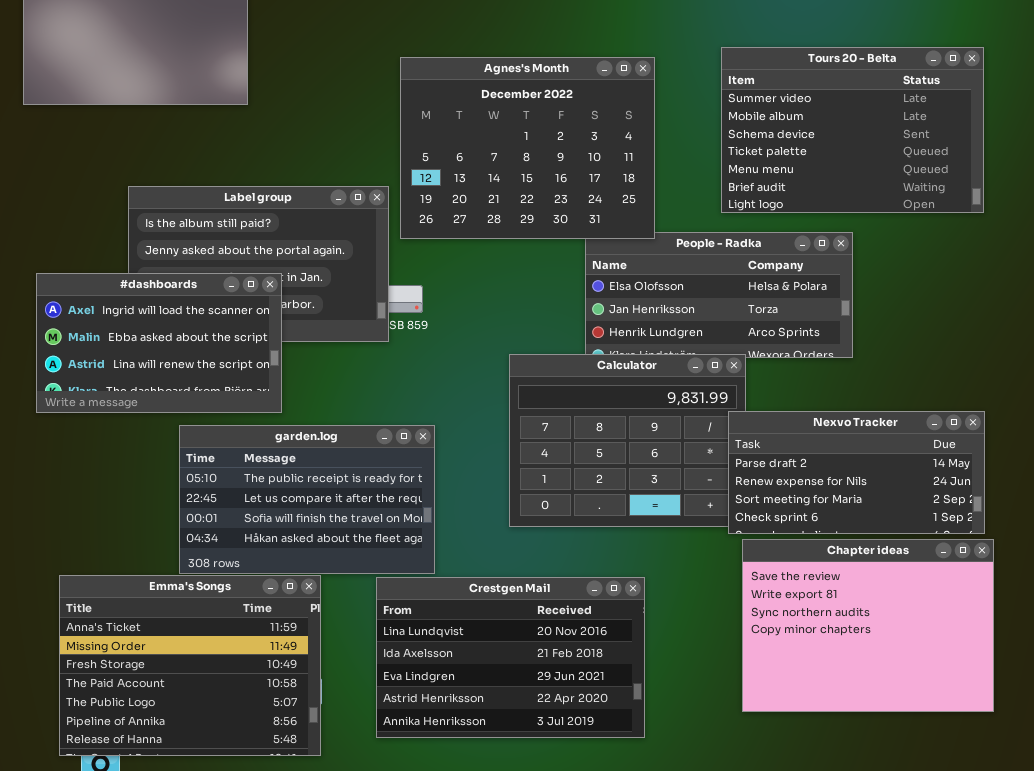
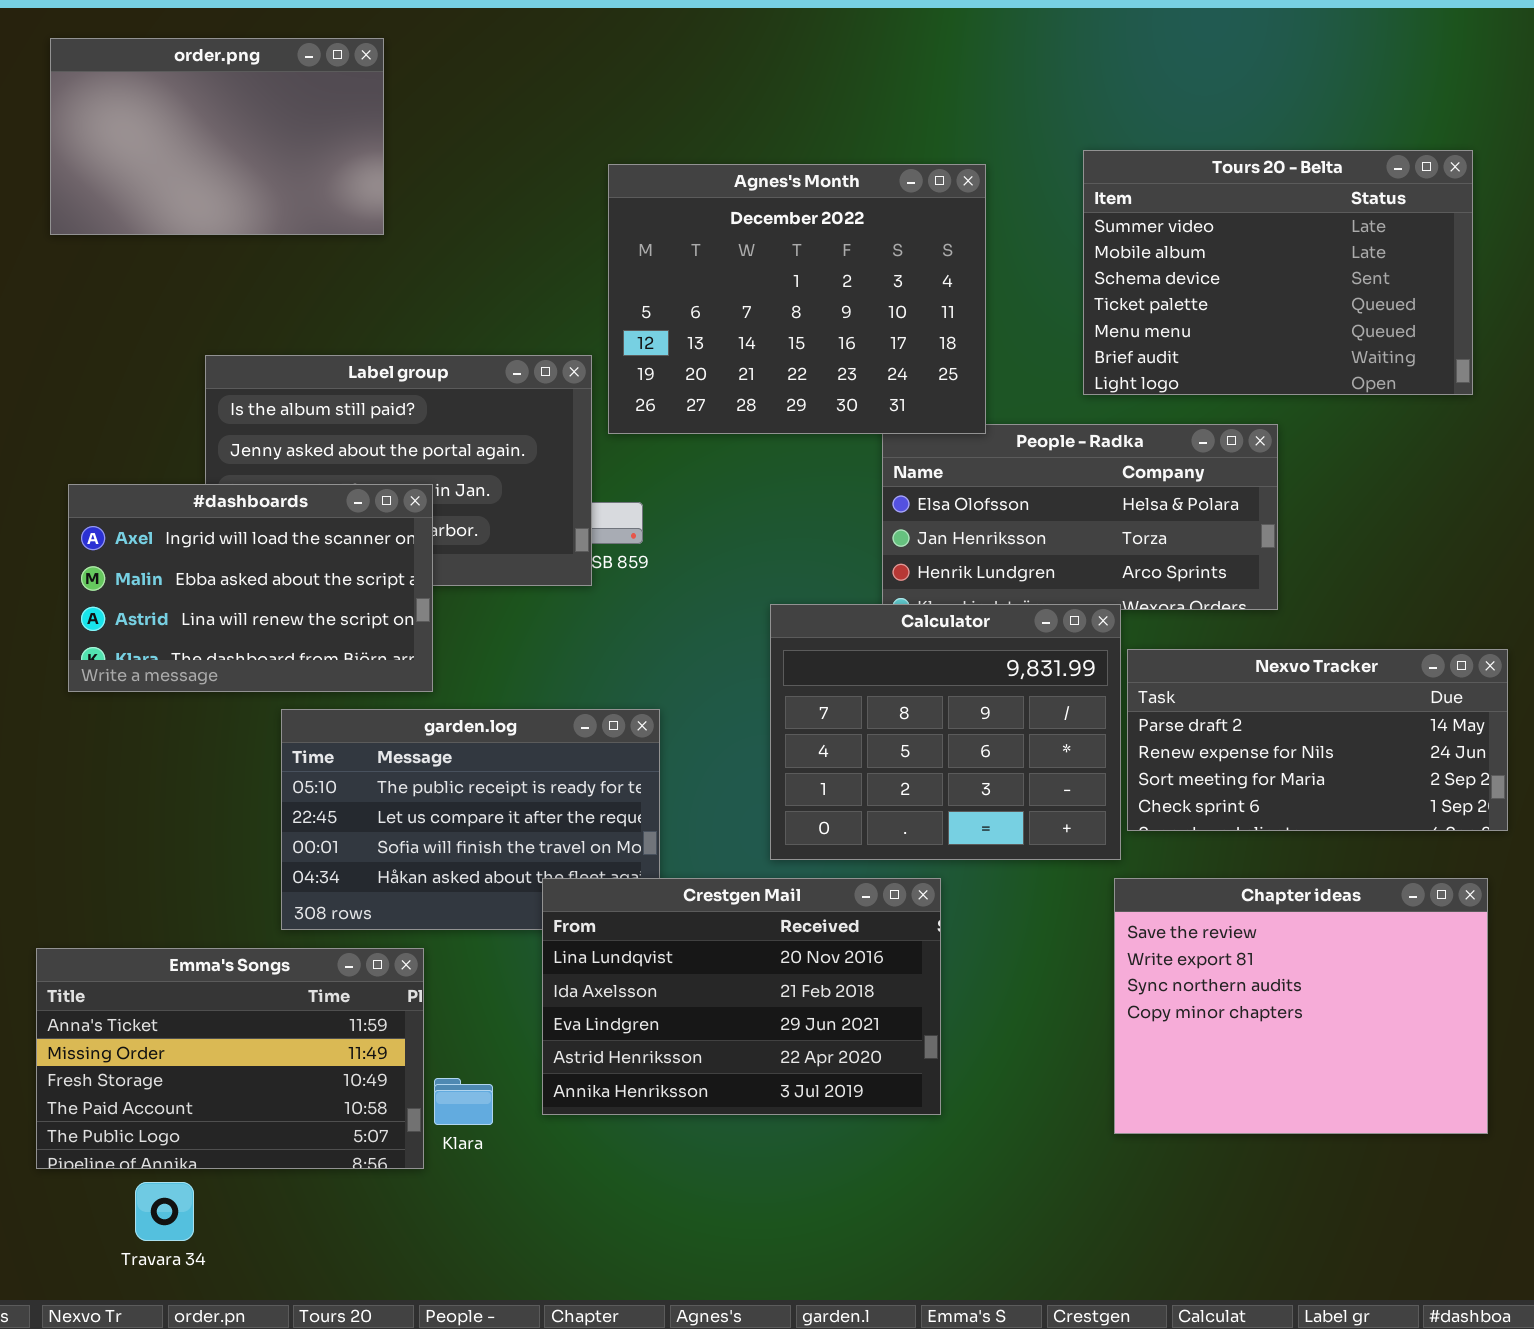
Nexvo Tracker: [728,411,985,534] -> [1127,649,1508,831], moved
Emma's Songs: [59,575,321,756] -> [36,948,424,1169], moved, resized
Crestgen Mail: [376,577,645,738] -> [542,878,941,1115], moved

